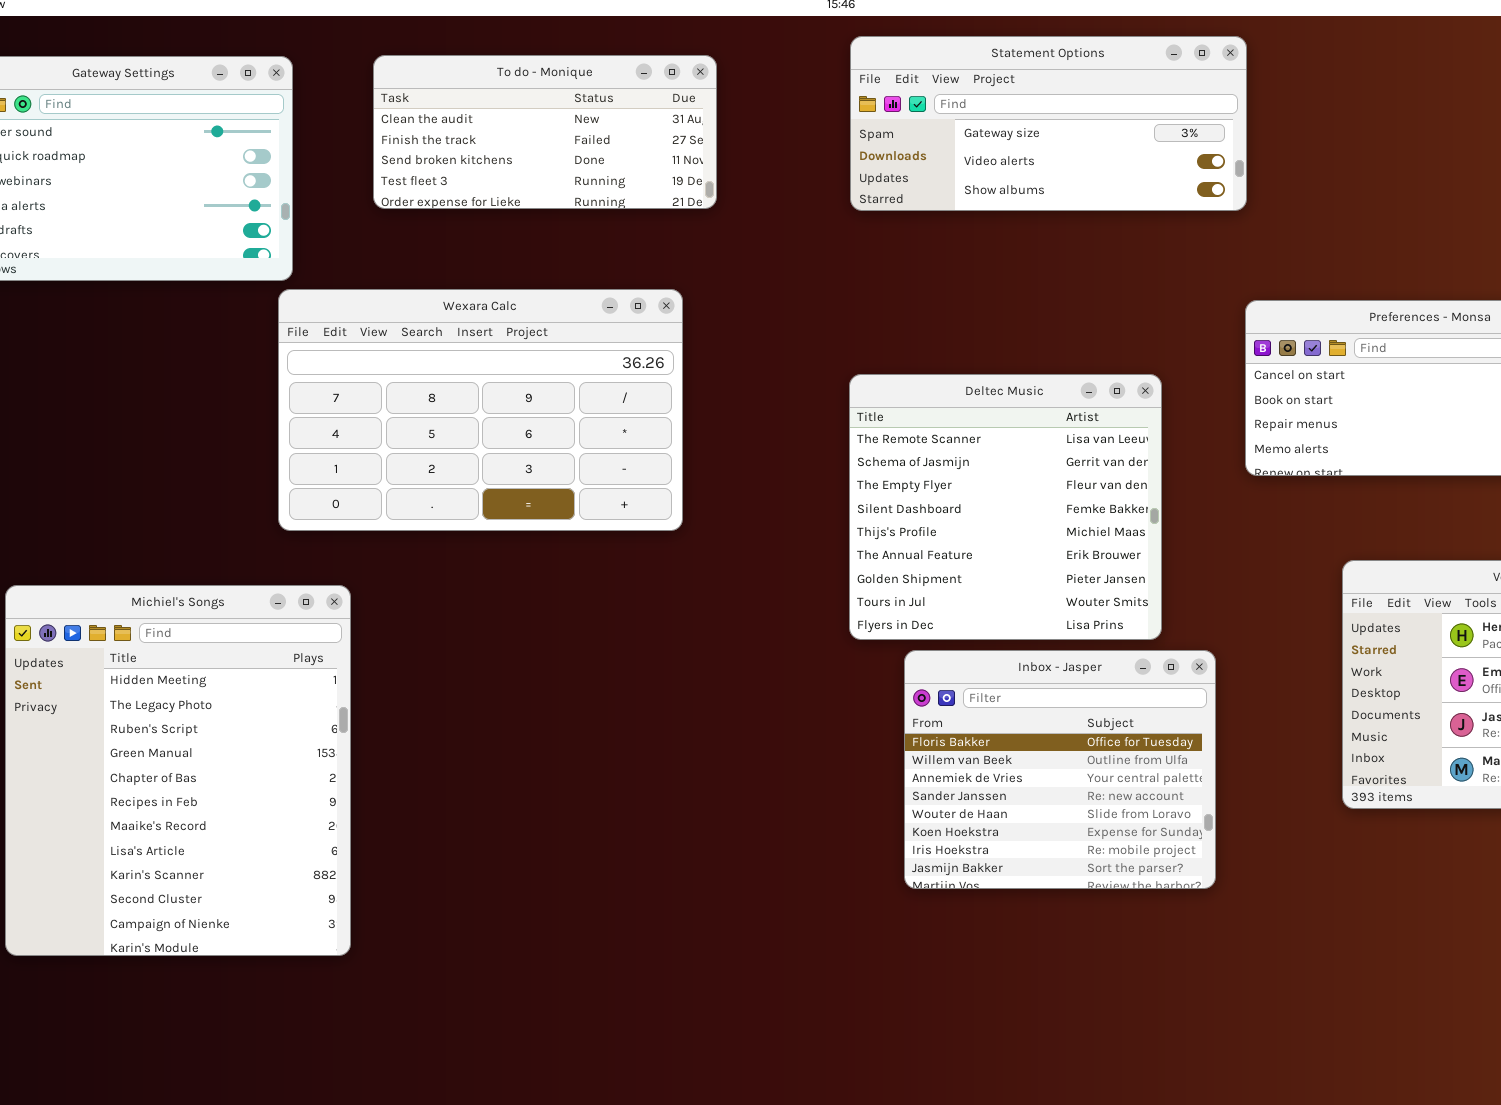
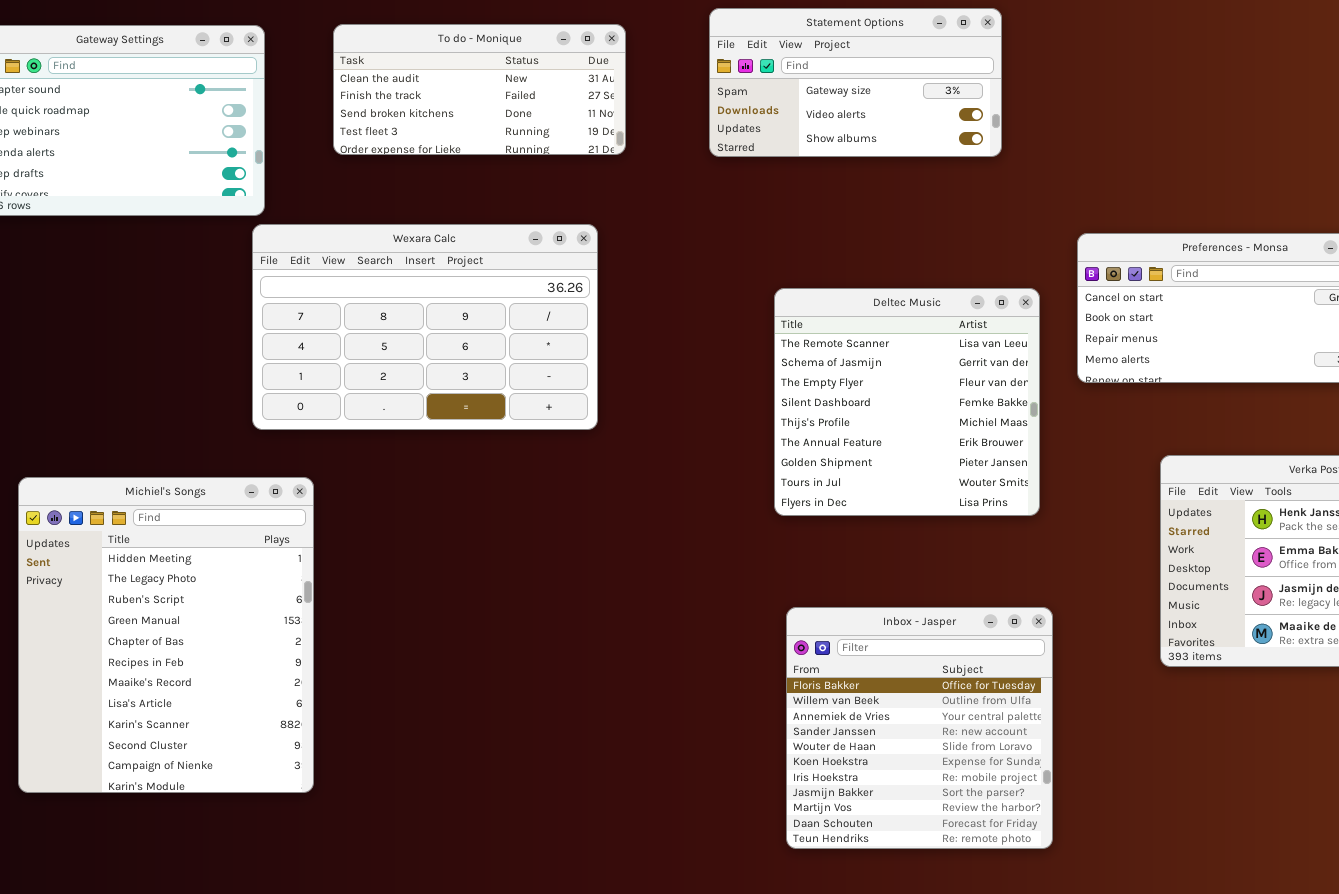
Statement Options: [850,36,1247,211] -> [709,8,1002,157], moved, resized
Deltec Music: [849,374,1162,640] -> [774,288,1040,516], moved
Inbox - Jasper: [904,650,1216,889] -> [786,607,1053,849], moved, resized

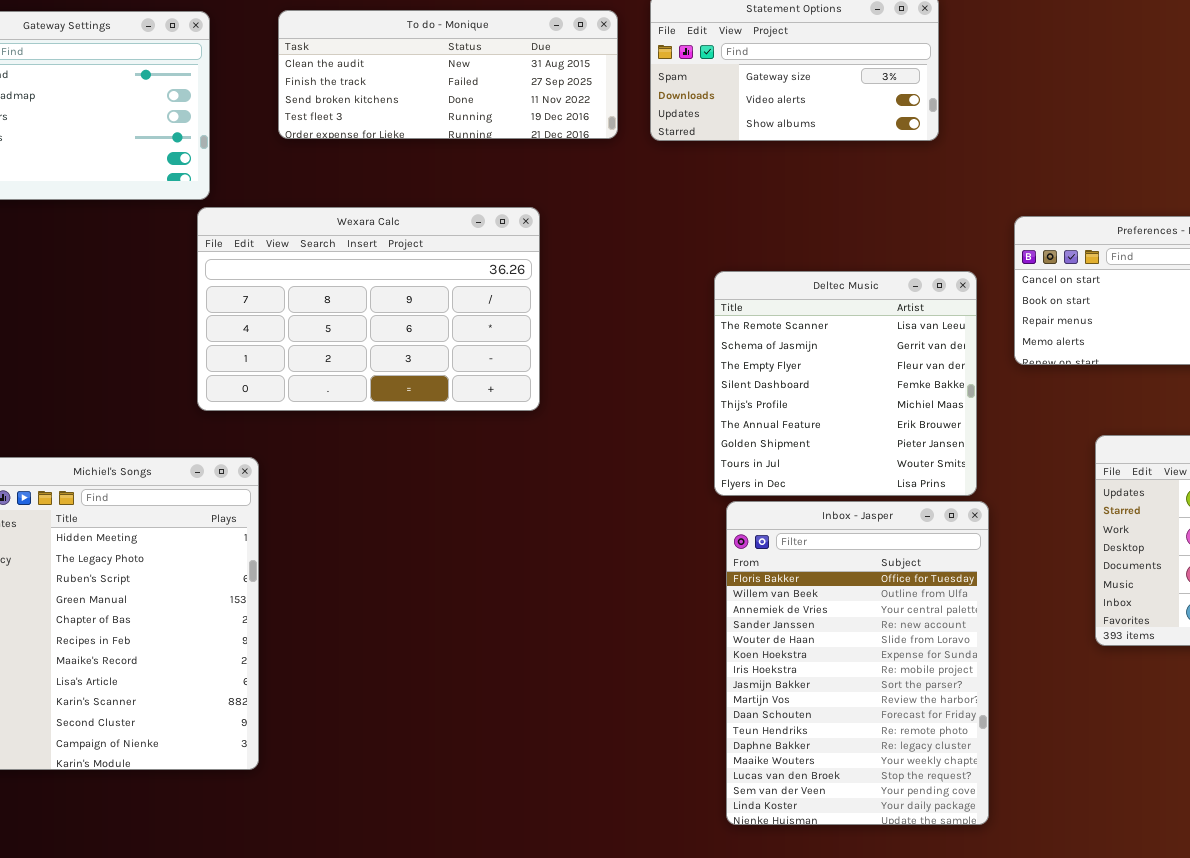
To do - Monique: [333,24,626,155] -> [278,10,618,139], resized
Inbox - Jasper: [786,607,1053,849] -> [726,501,989,825], resized

